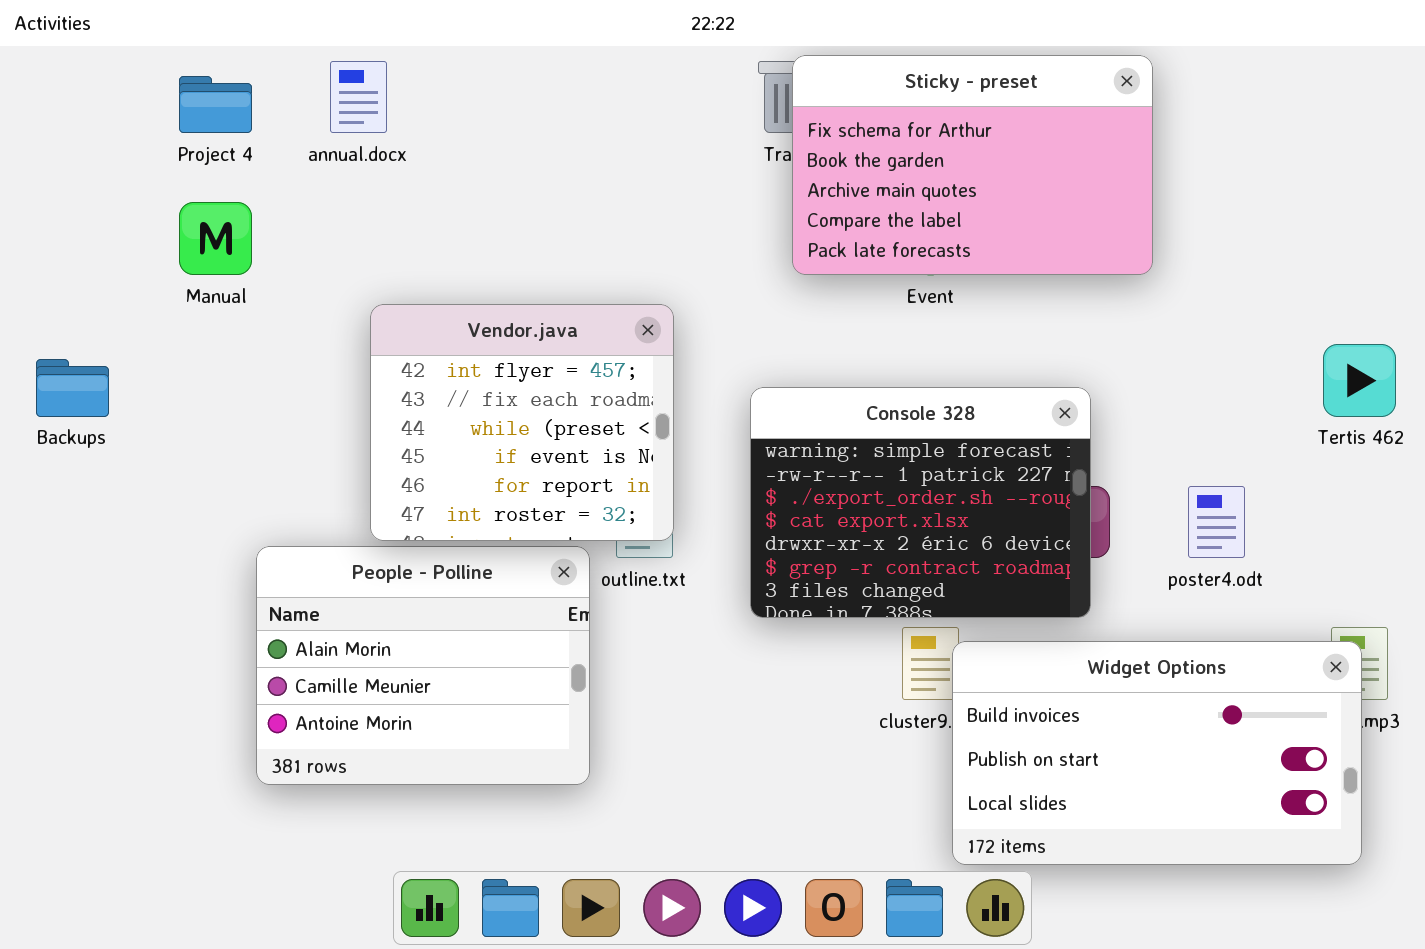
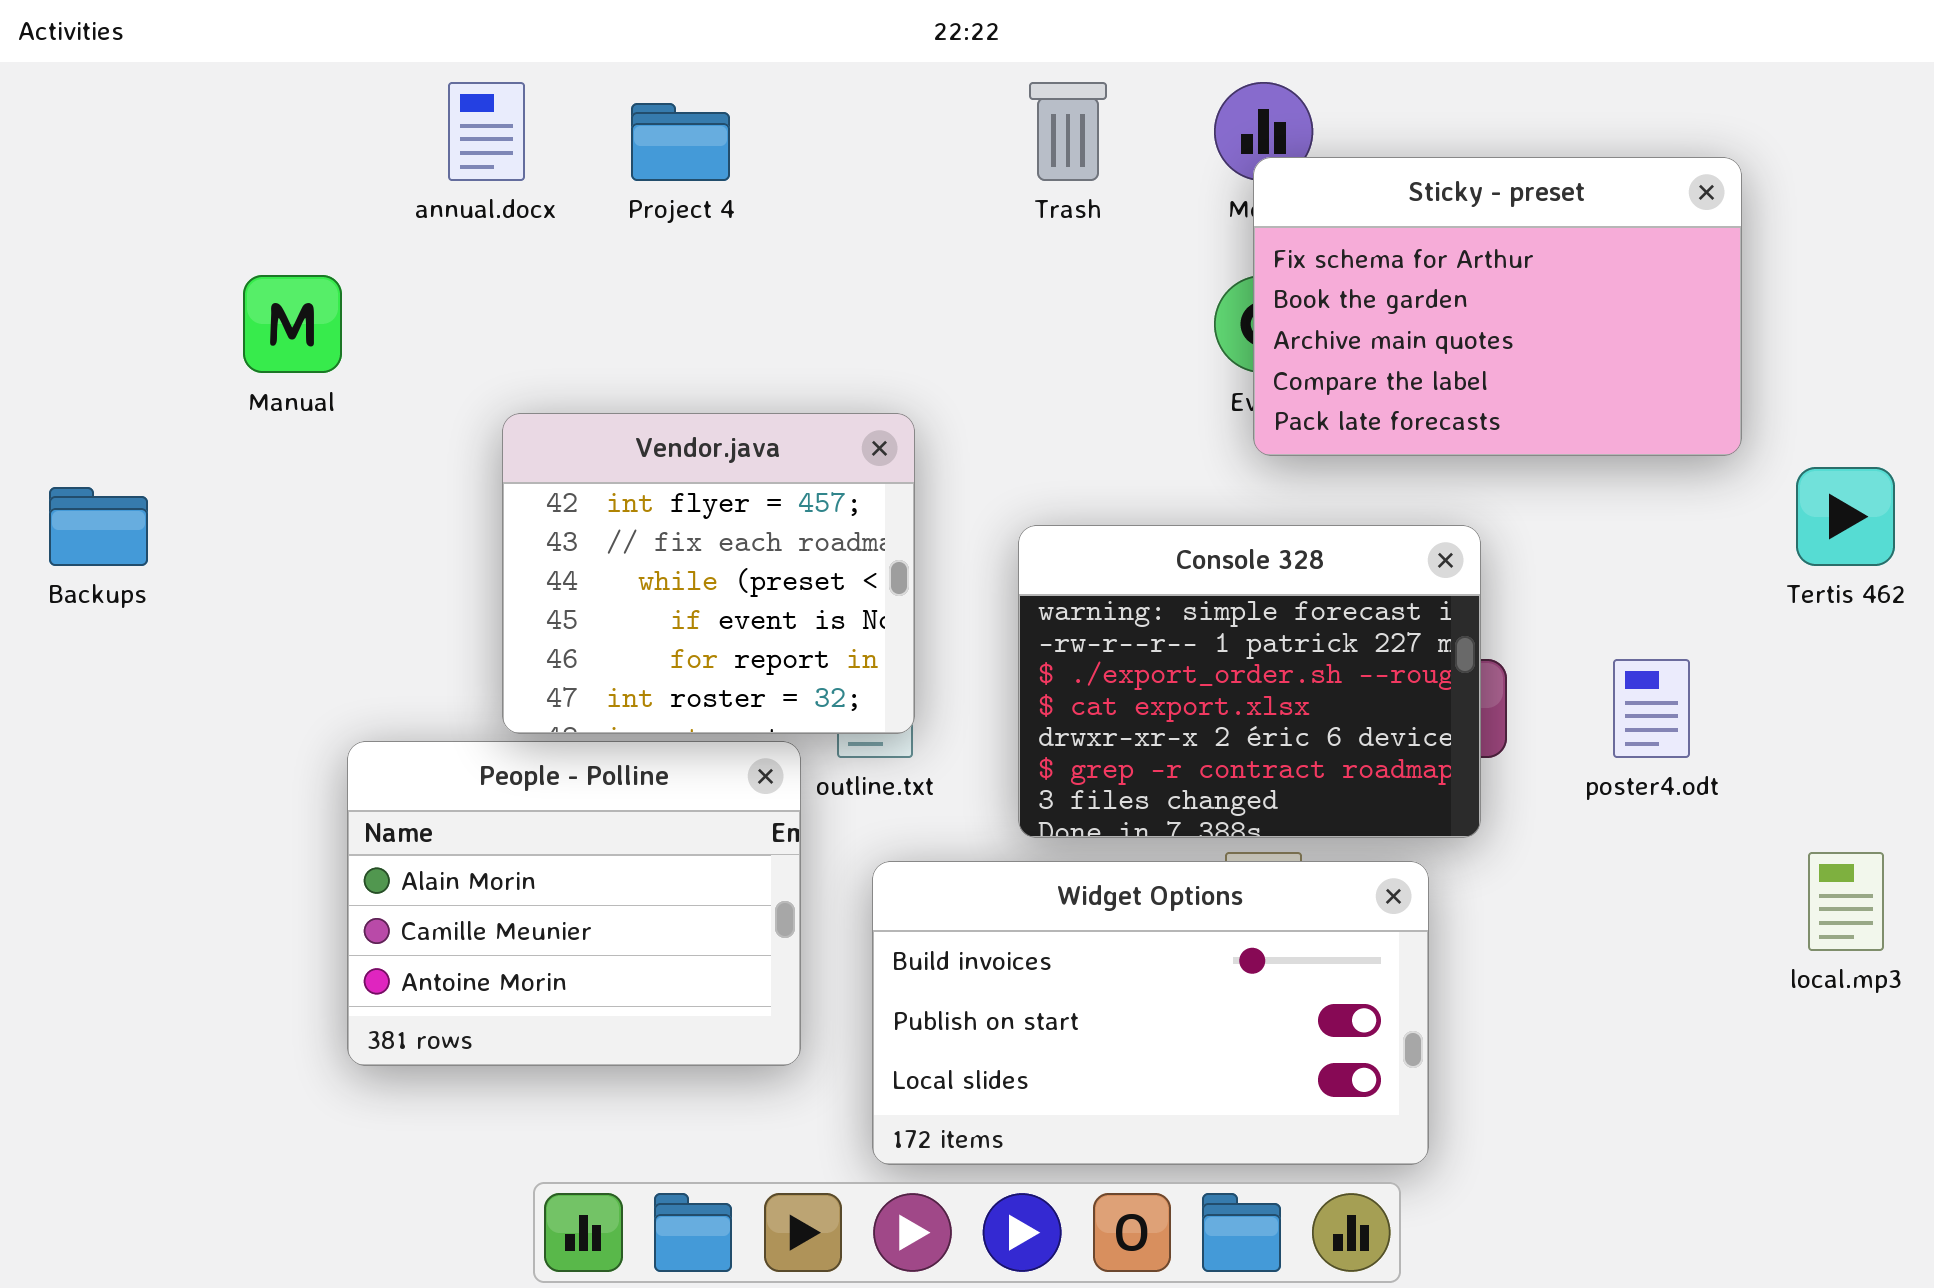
Sticky - preset: [792,55,1153,275] -> [1253,157,1742,456], moved
Project 4: [179,76,252,133] -> [631,103,730,181], moved
Widget Options: [952,641,1362,865] -> [872,861,1429,1165], moved

